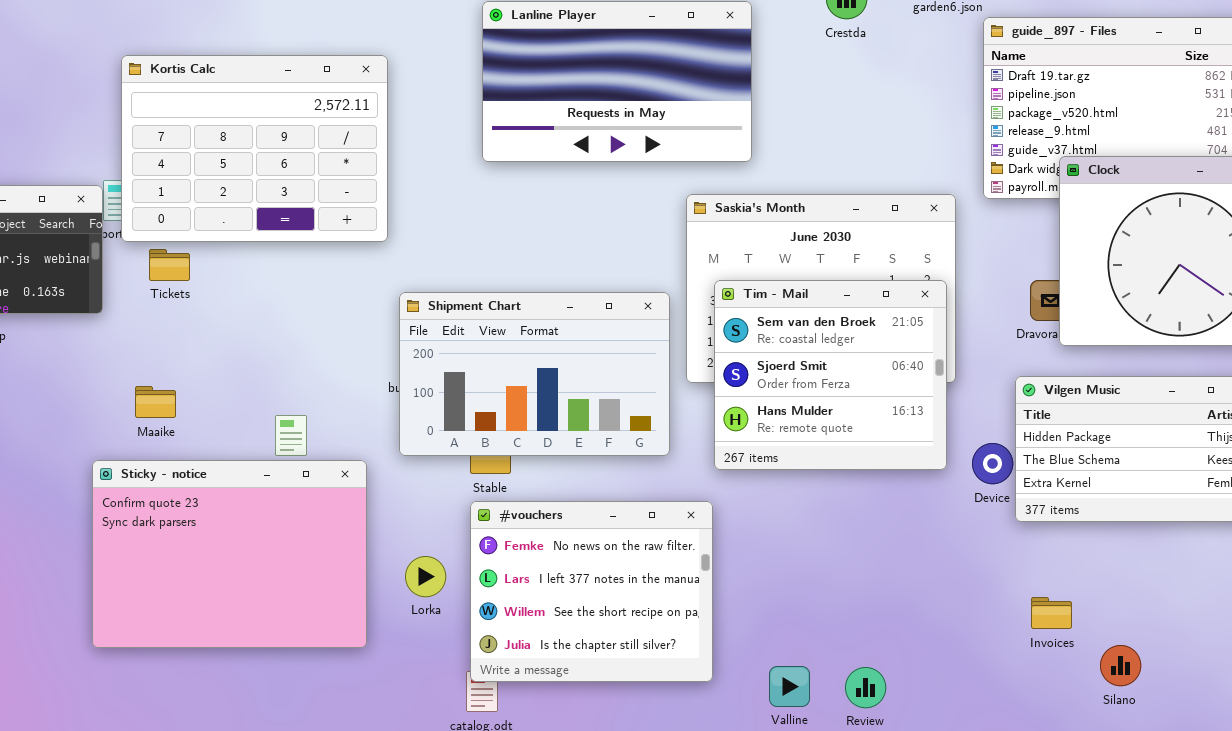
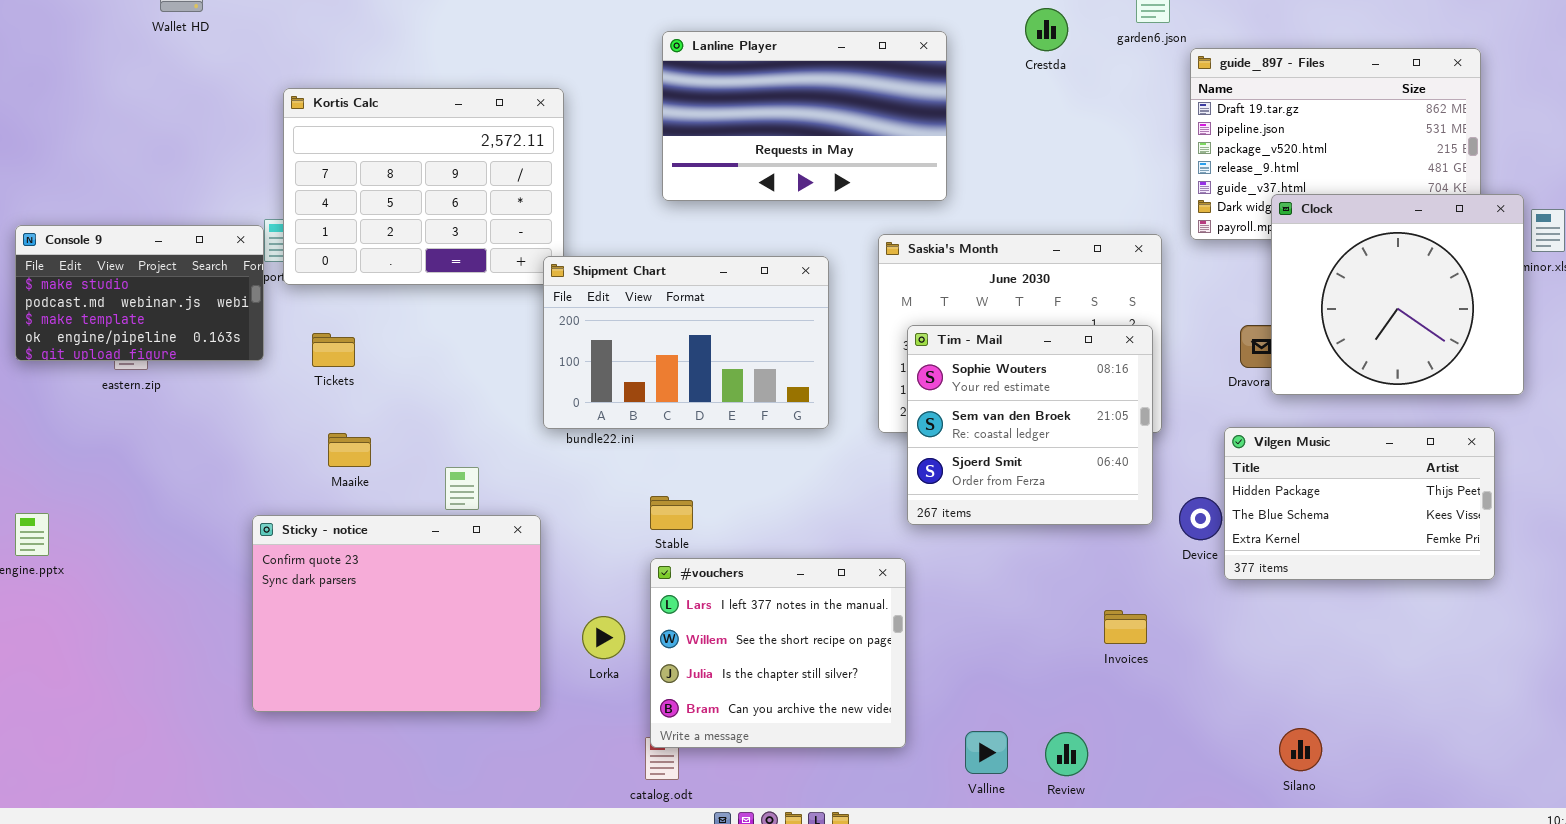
Tickets: [149,249,190,281] -> [312,333,355,367], moved
Tim - Mail: [714,280,947,470] -> [907,325,1153,525], scrolled up 1 row
Shipment Chart: [399,292,670,456] -> [543,256,829,429], moved
Maaike: [135,386,176,418] -> [328,433,371,467], moved
#vouchers: [470,501,713,682] -> [650,558,906,748], scrolled down 1 row
Invoices: [1031,597,1072,629] -> [1104,610,1147,644], moved
Silano: [1100,645,1141,686] -> [1279,728,1322,771], moved

